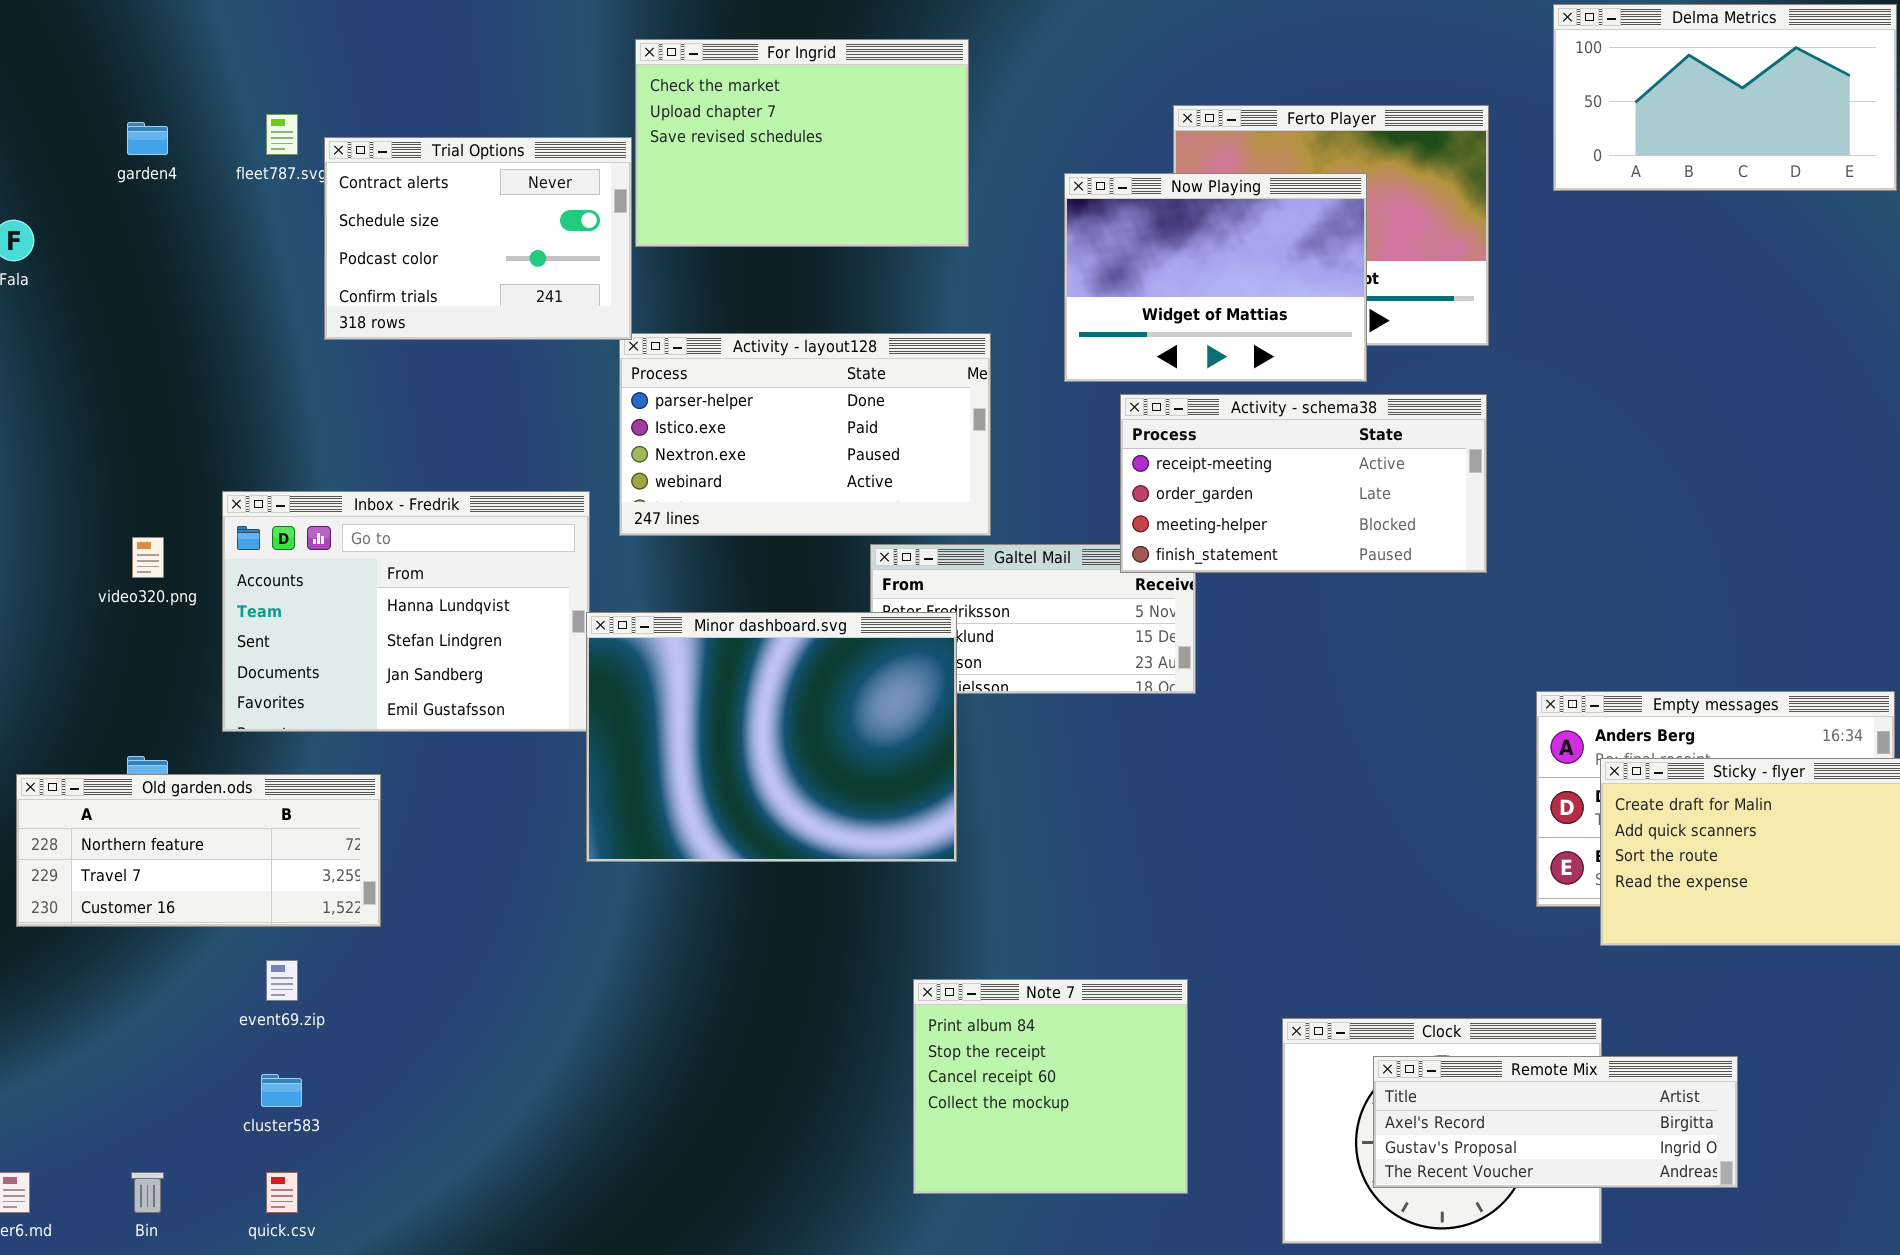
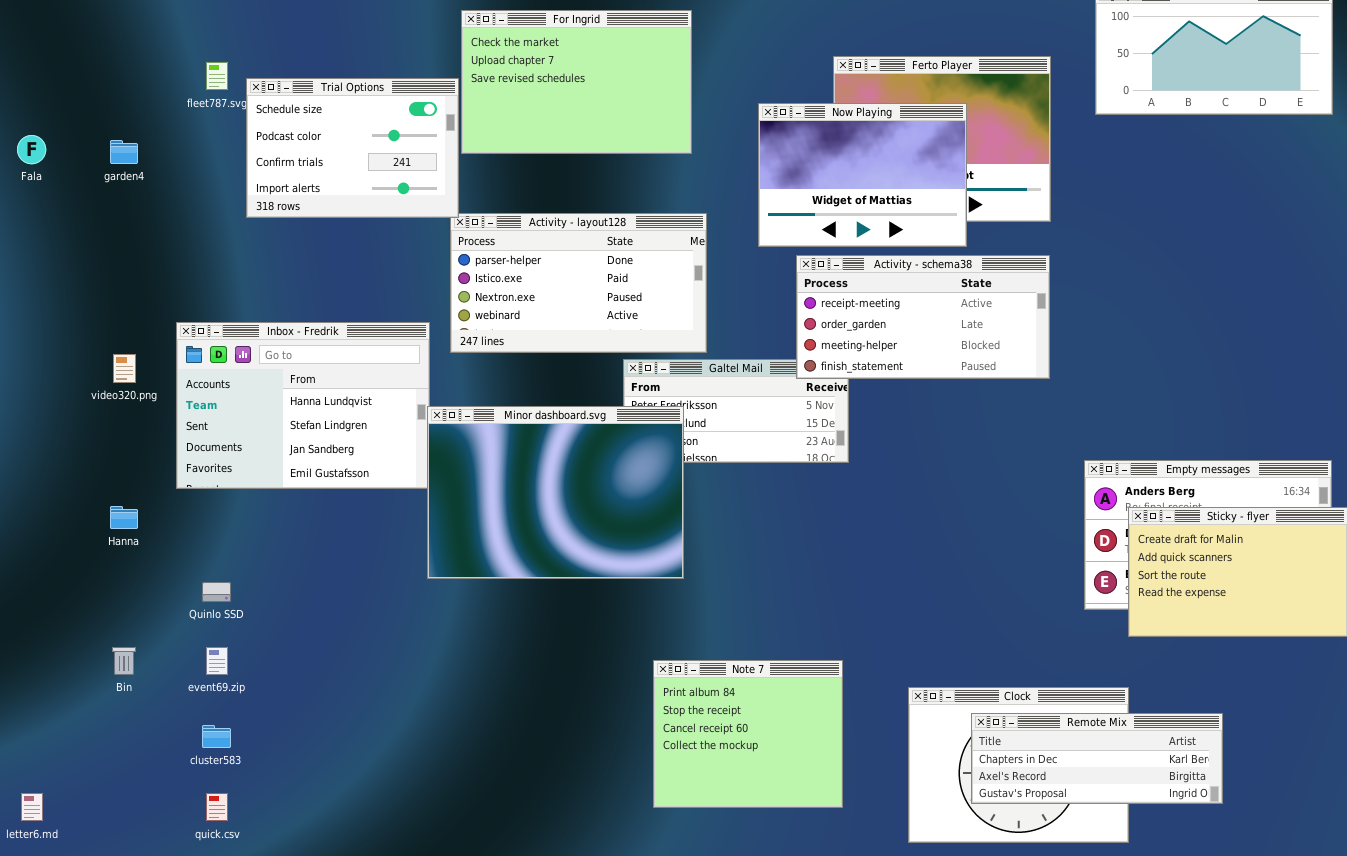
garden4: [127,122,168,155] -> [110,140,138,164], moved
Trial Options: [324,137,632,340] -> [246,78,459,218], scrolled down 1 row
Old garden.ods: [16,774,381,927] -> none, closed
Remote Mix: [1373,1056,1738,1188] -> [971,713,1223,804], scrolled up 1 row
Bin: [131,1172,164,1213] -> [112,647,136,675], moved

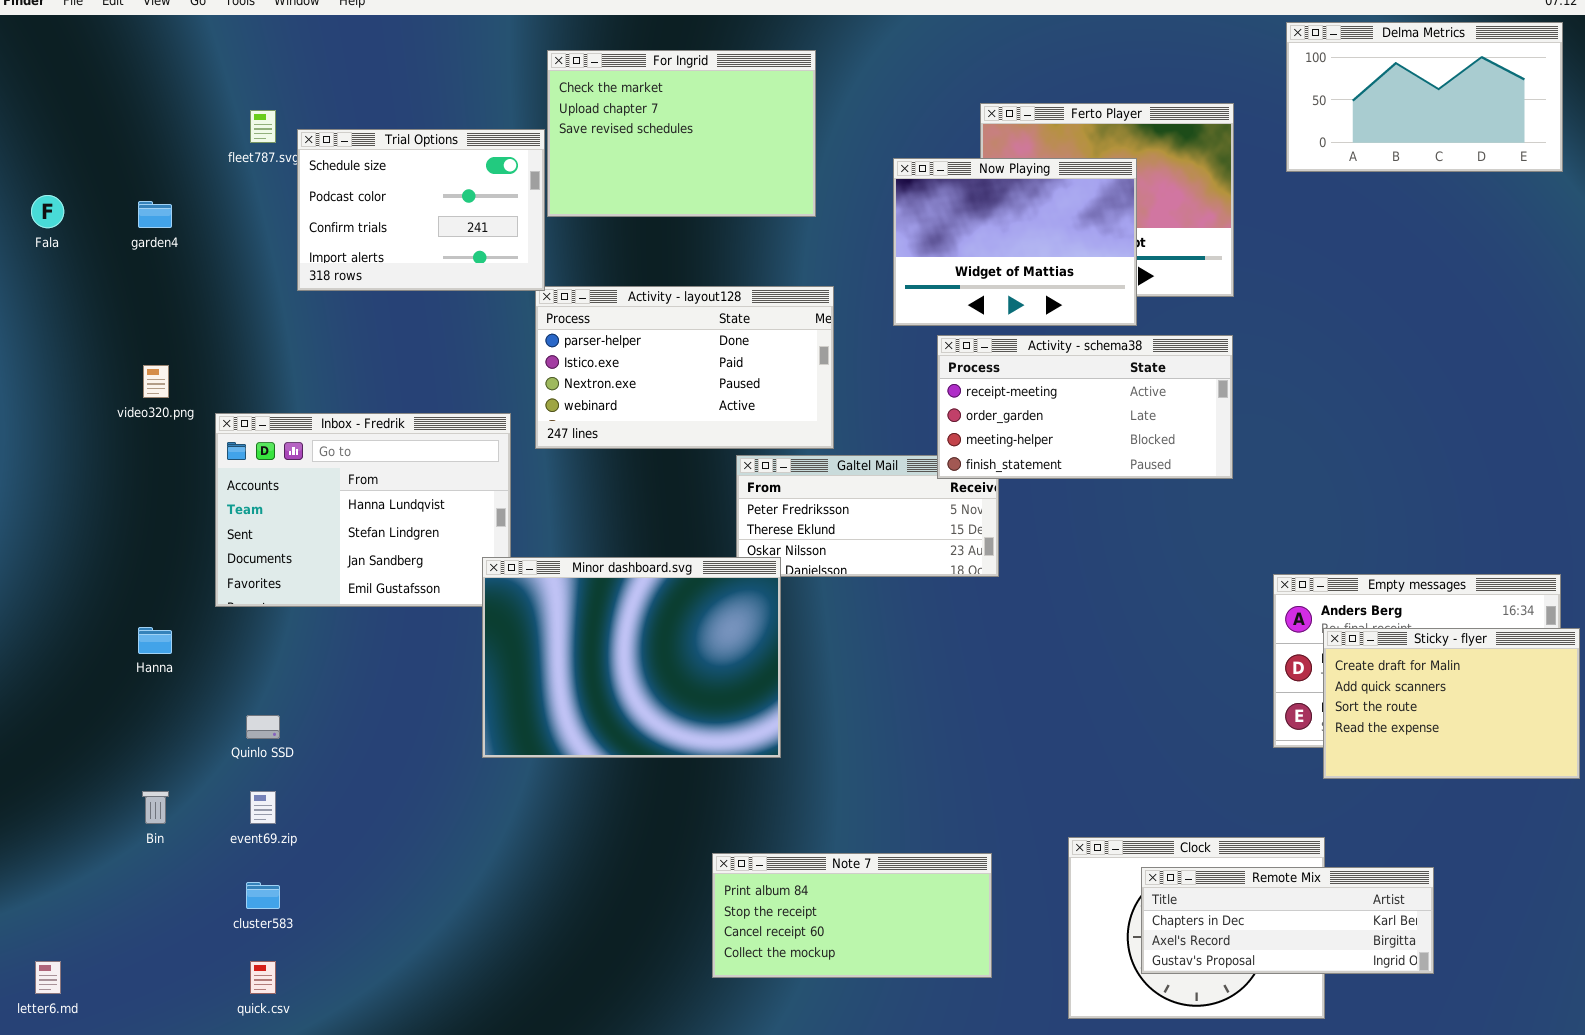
video320.png: [113,354,136,383] -> [143,365,169,398], moved
Minor dashboard.svg: [427,406,684,579] -> [482,557,781,758], moved
Note 7: [653,660,843,808] -> [712,853,992,978], resized

